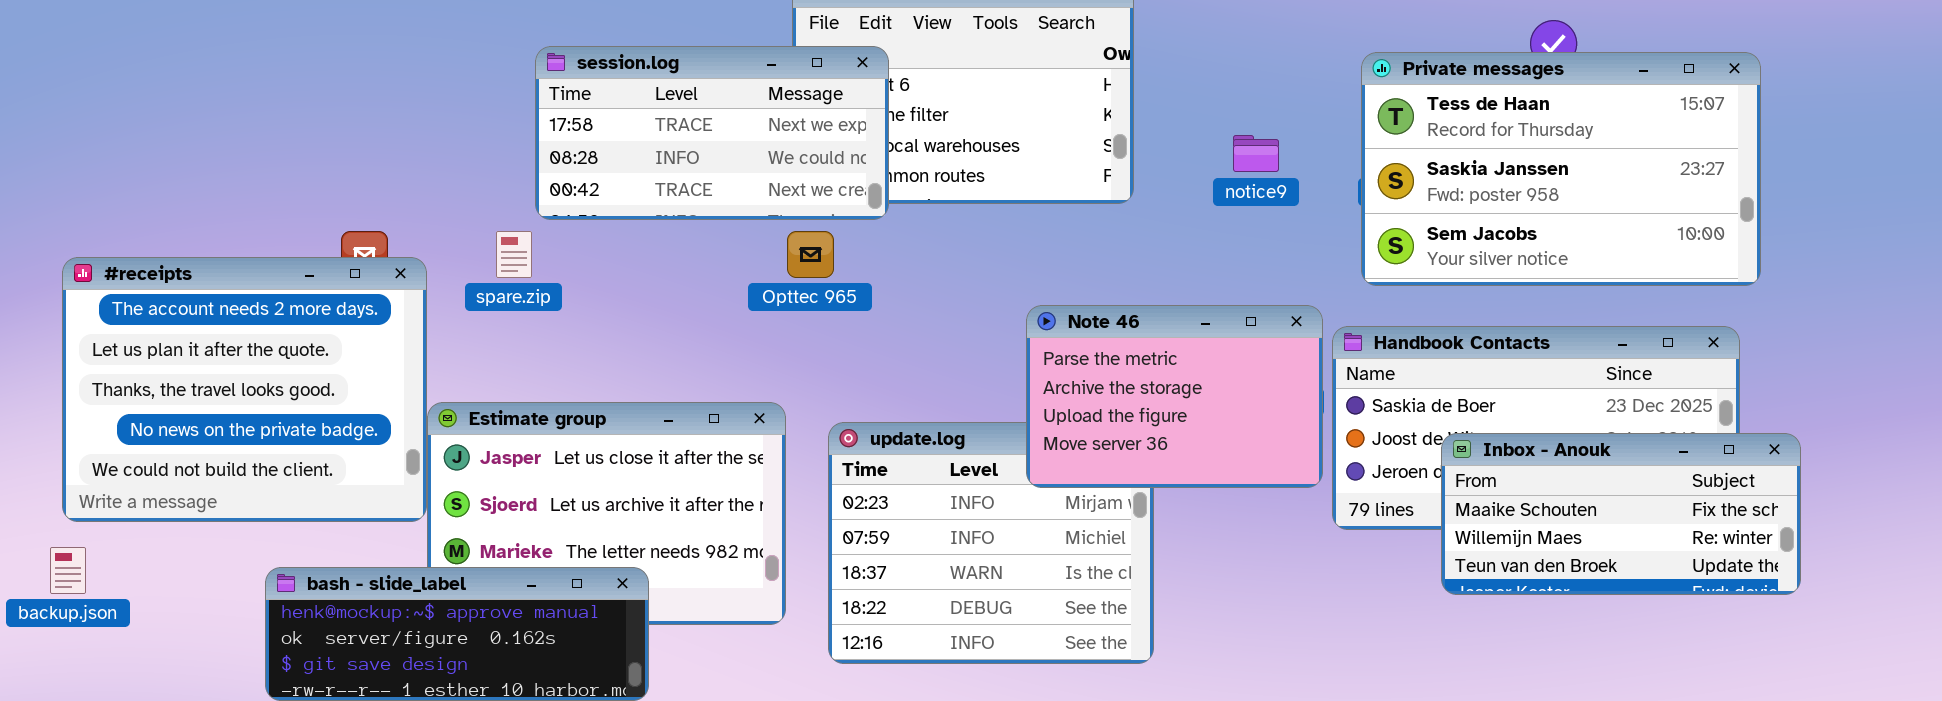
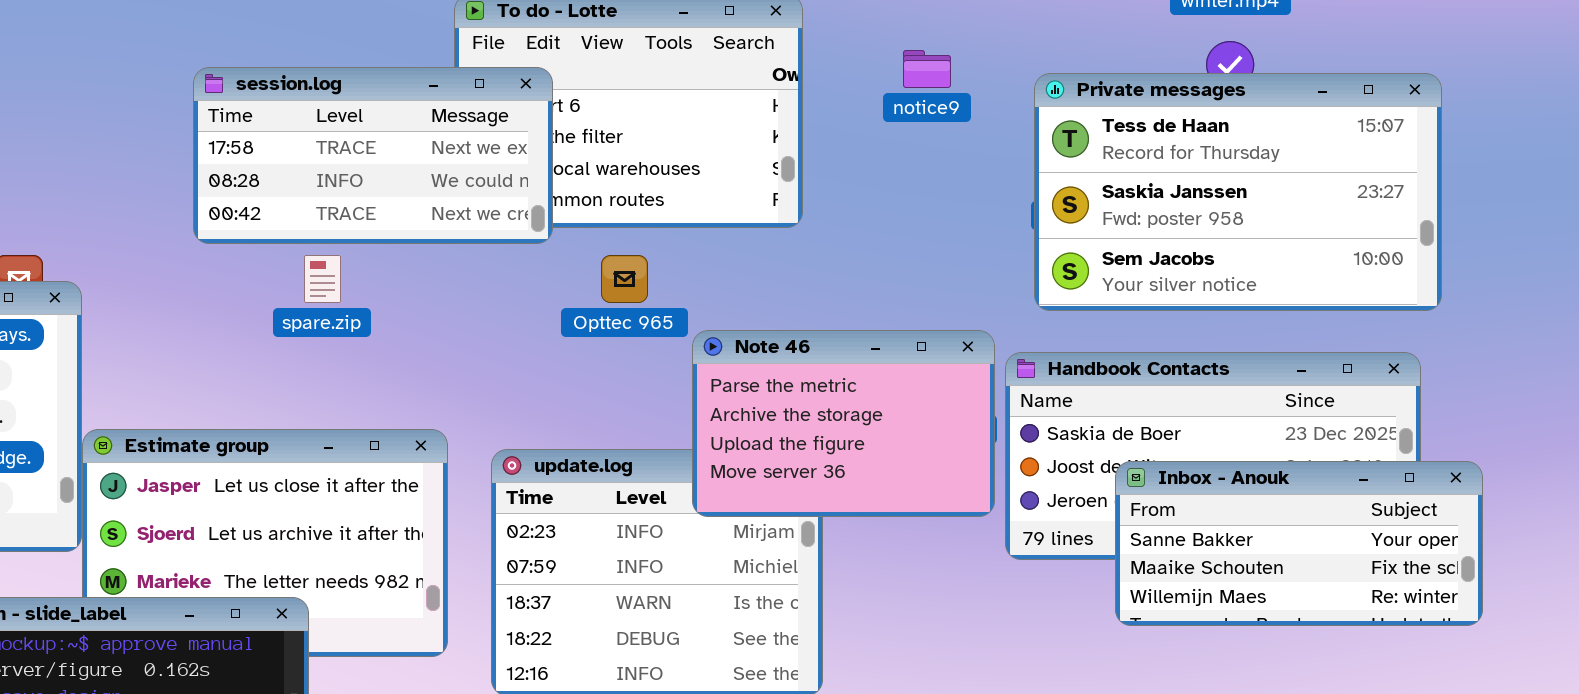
notice9: [1233,135,1279,172] -> [903,50,951,88], moved
spare.zip: [496,231,532,278] -> [304,255,341,303], moved
Opttec 965: [787,231,834,278] -> [601,255,648,303], moved
Inbox - Anouk: [1441,433,1801,595] -> [1115,461,1483,626], scrolled up 1 row

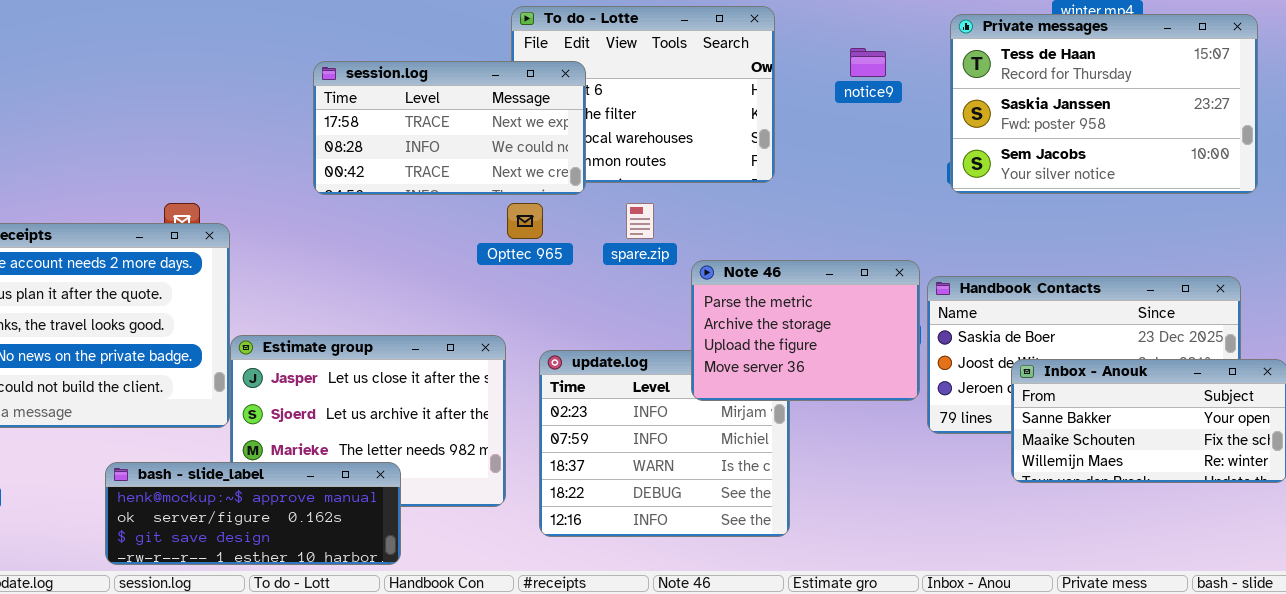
Private messages: [1034,73,1442,311] -> [950,14,1258,194], moved
spare.zip: [304,255,341,303] -> [626,203,654,239], moved
Opttec 965: [601,255,648,303] -> [507,203,543,239], moved

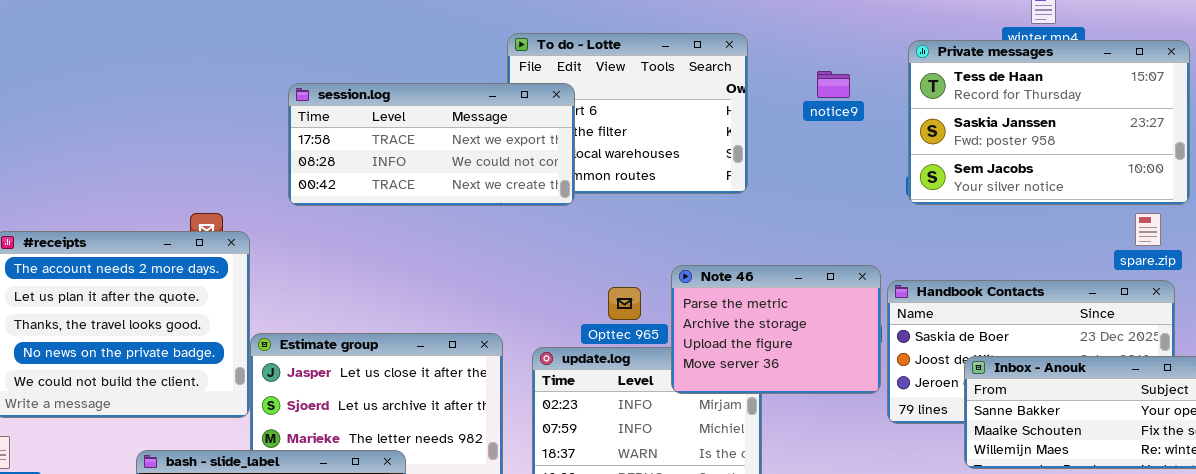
session.log: [313,61,586,195] -> [288,83,575,206], resized
Opttec 965: [507,203,543,239] -> [608,287,641,320], moved
spare.zip: [626,203,654,239] -> [1135,213,1161,246], moved

